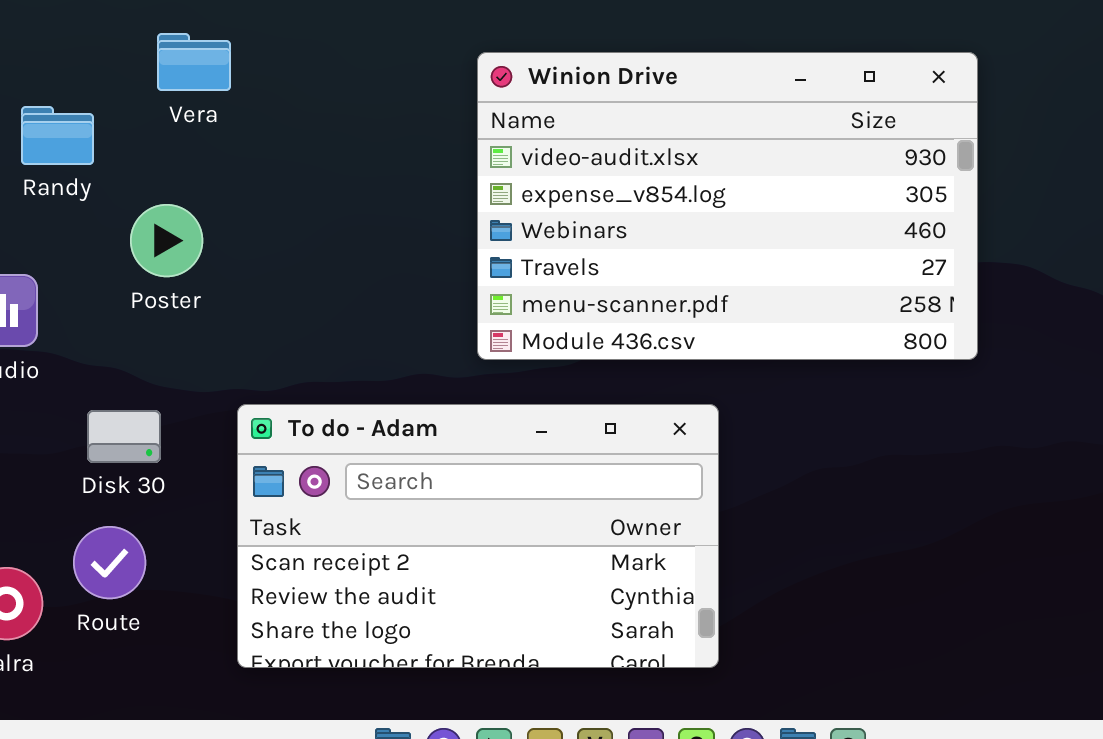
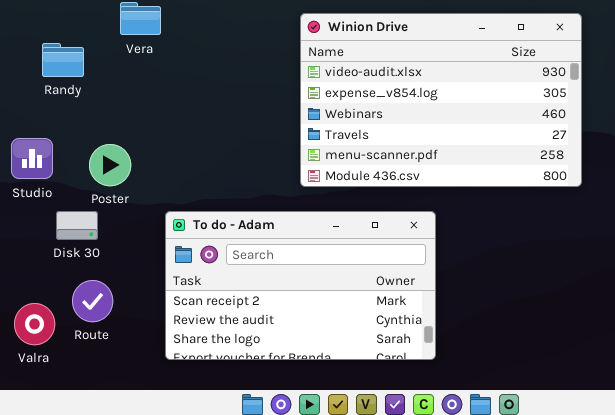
Poster: [130,204,203,277] -> [89,144,131,186], moved
Disk 30: [87,410,161,463] -> [56,211,98,240], moved

